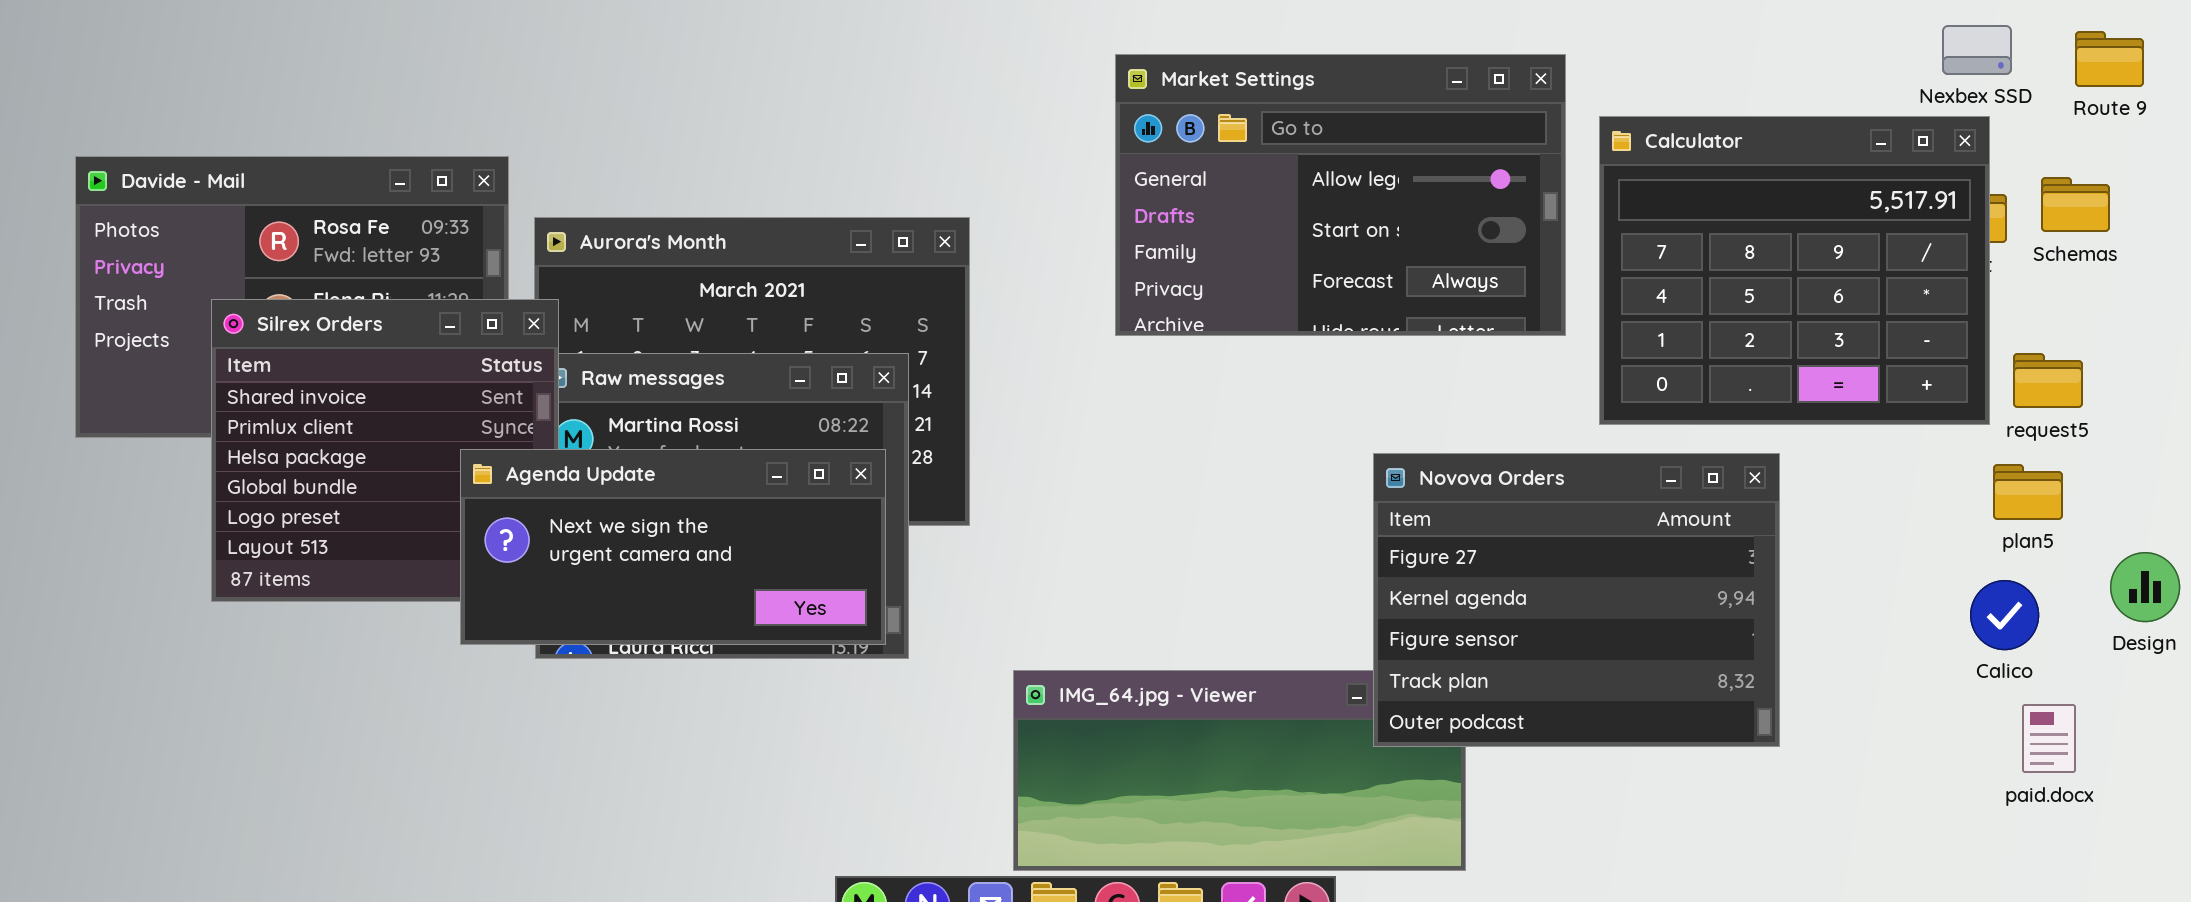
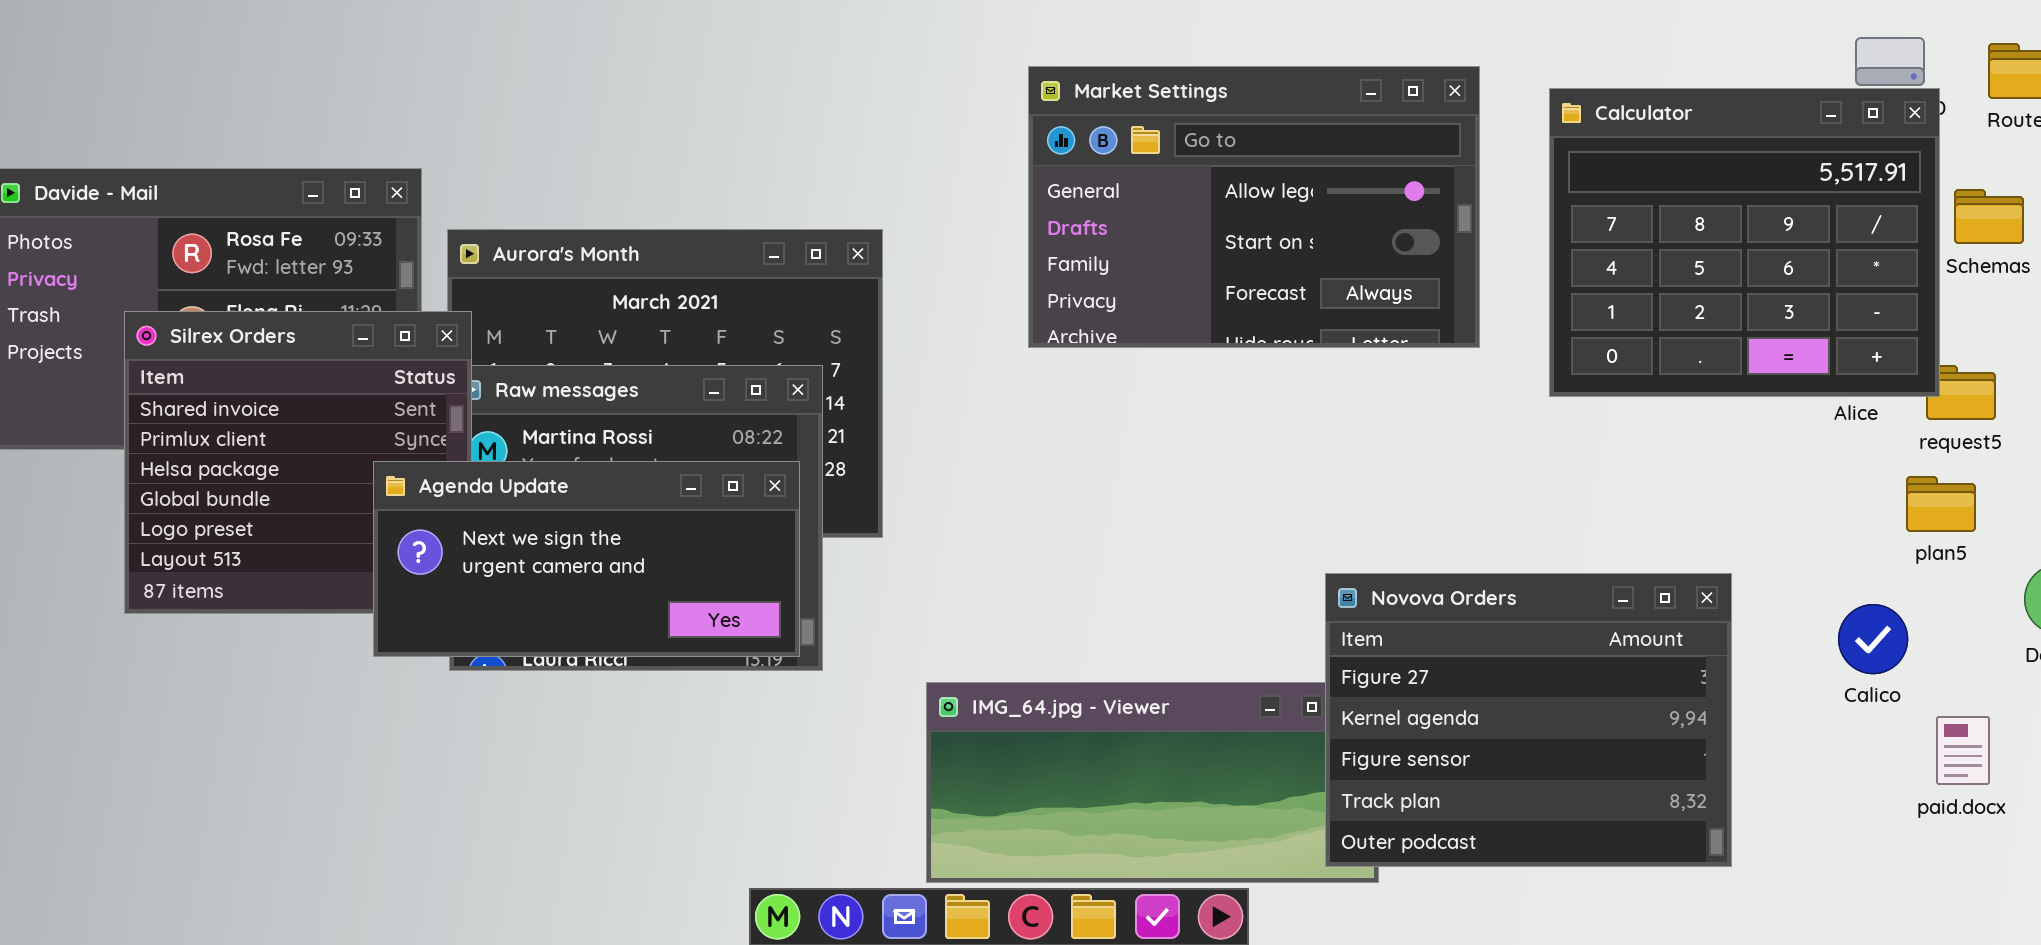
Calculator: [1599,116,1990,425] -> [1549,88,1940,397], moved
Novova Orders: [1373,453,1780,747] -> [1325,573,1732,867], moved
Calico: [1970,580,2039,650] -> [1838,604,1908,674], moved

